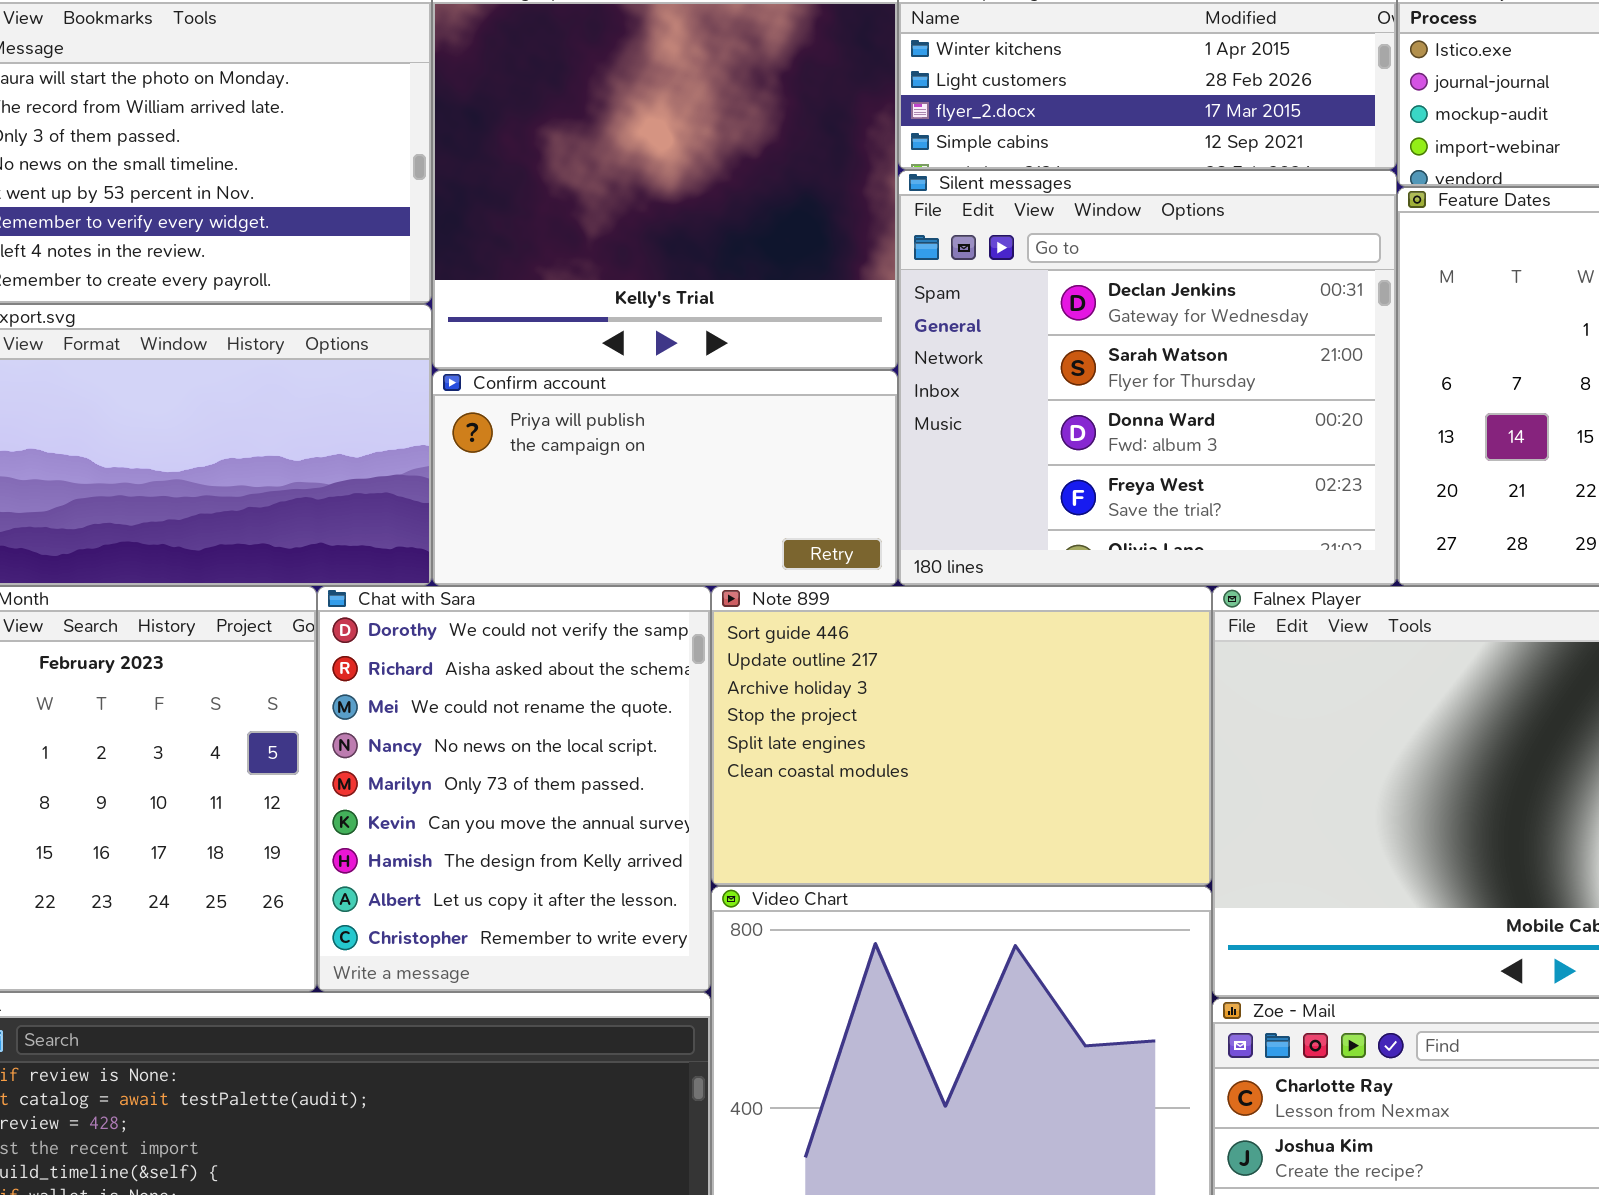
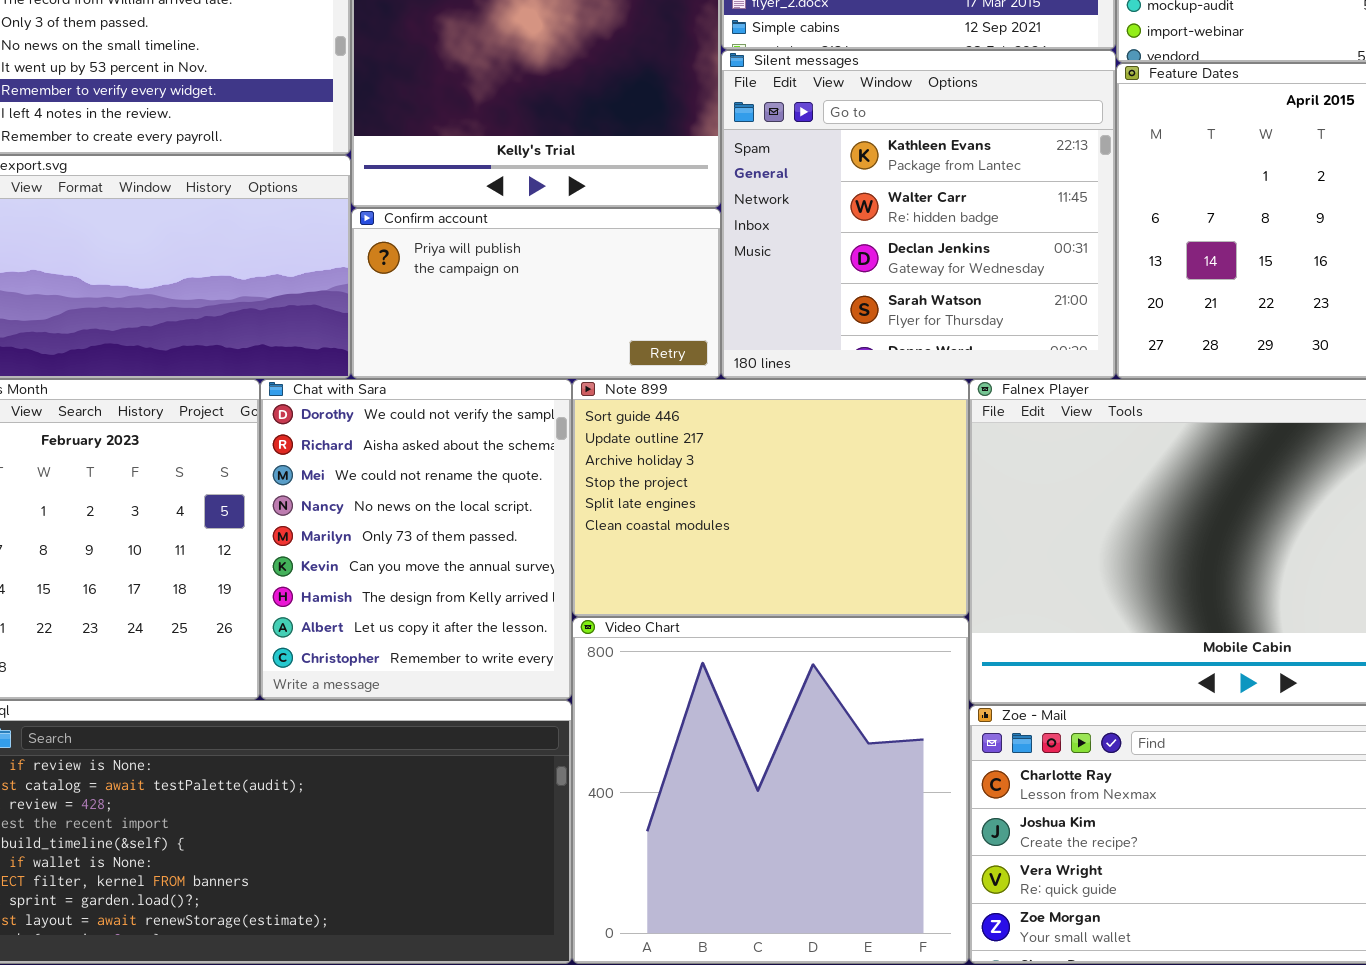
Silent messages: [898,170,1397,586] -> [721,50,1116,379], scrolled up 2 rows

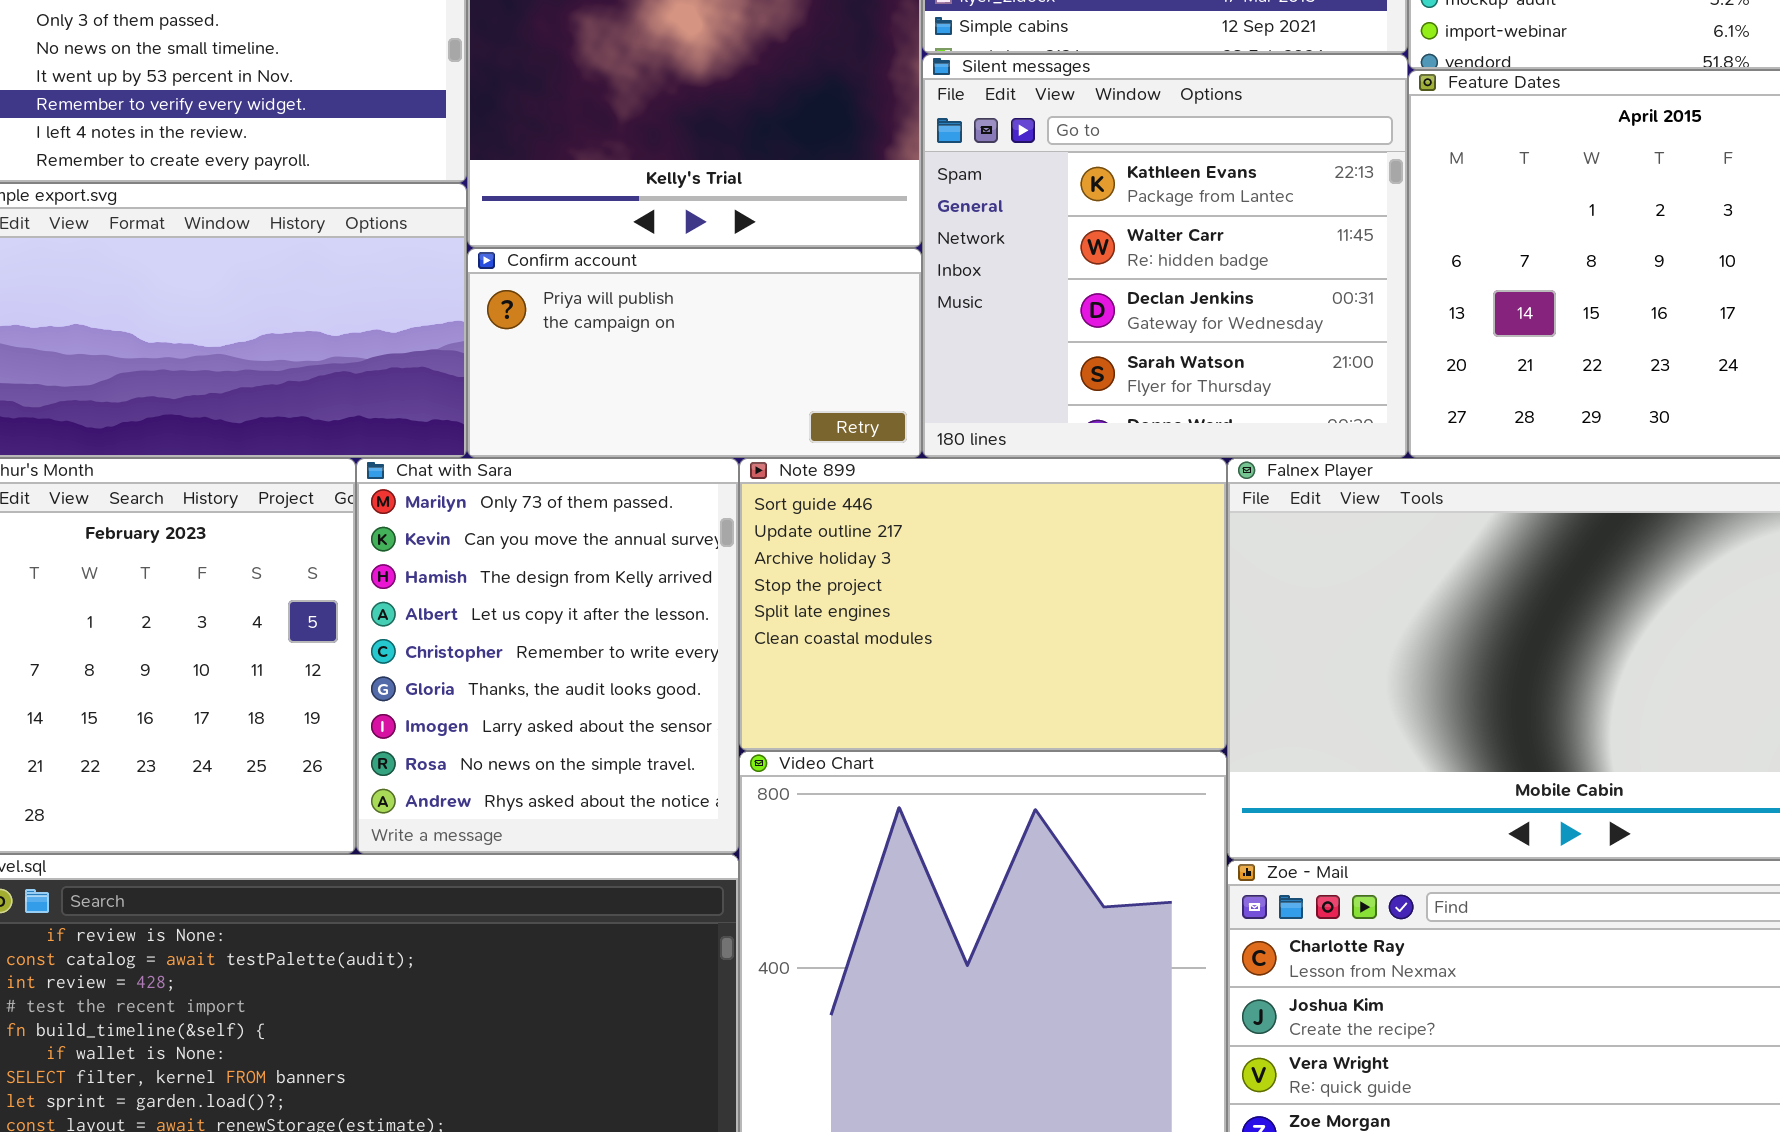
Chat with Sara: [260,379,572,700] -> [356,458,739,854], scrolled down 4 rows

